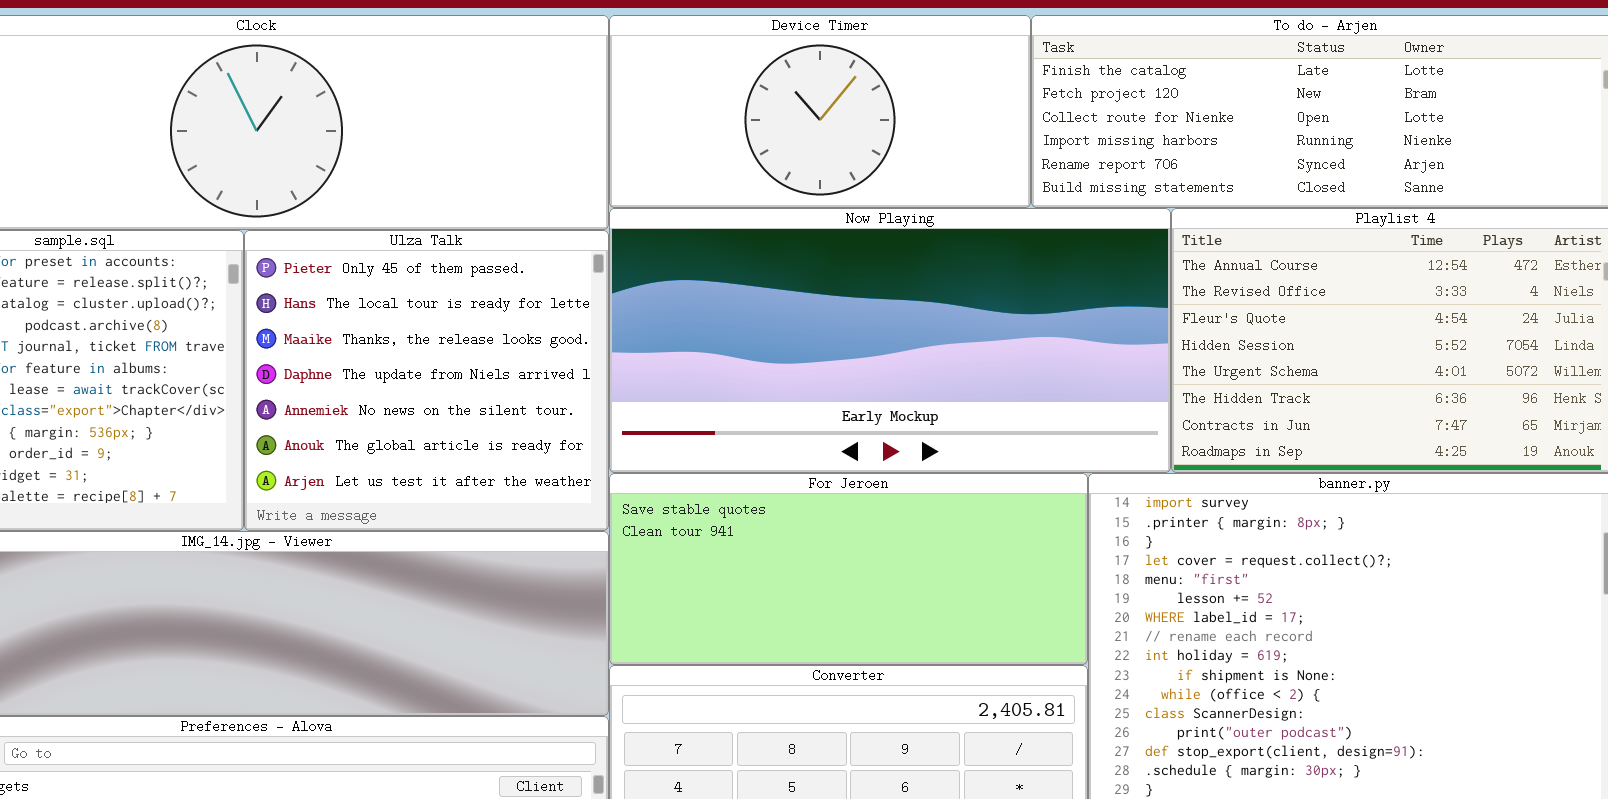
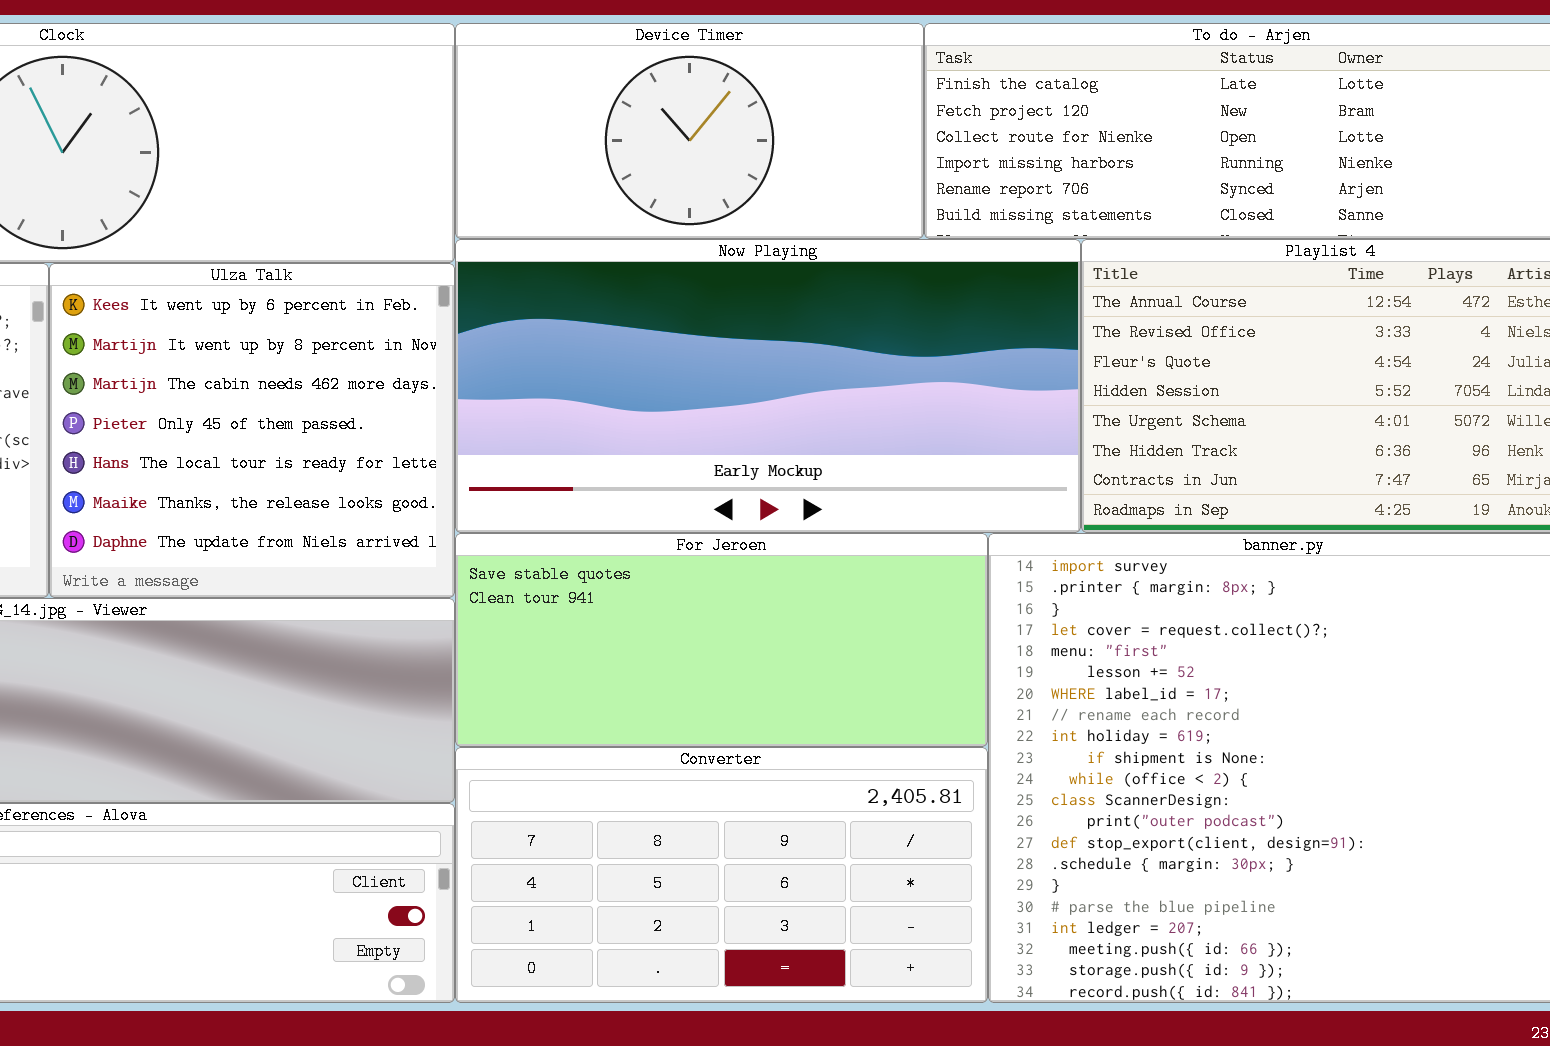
Ulza Talk: [244,230,609,531] -> [49,263,455,598], scrolled up 3 rows

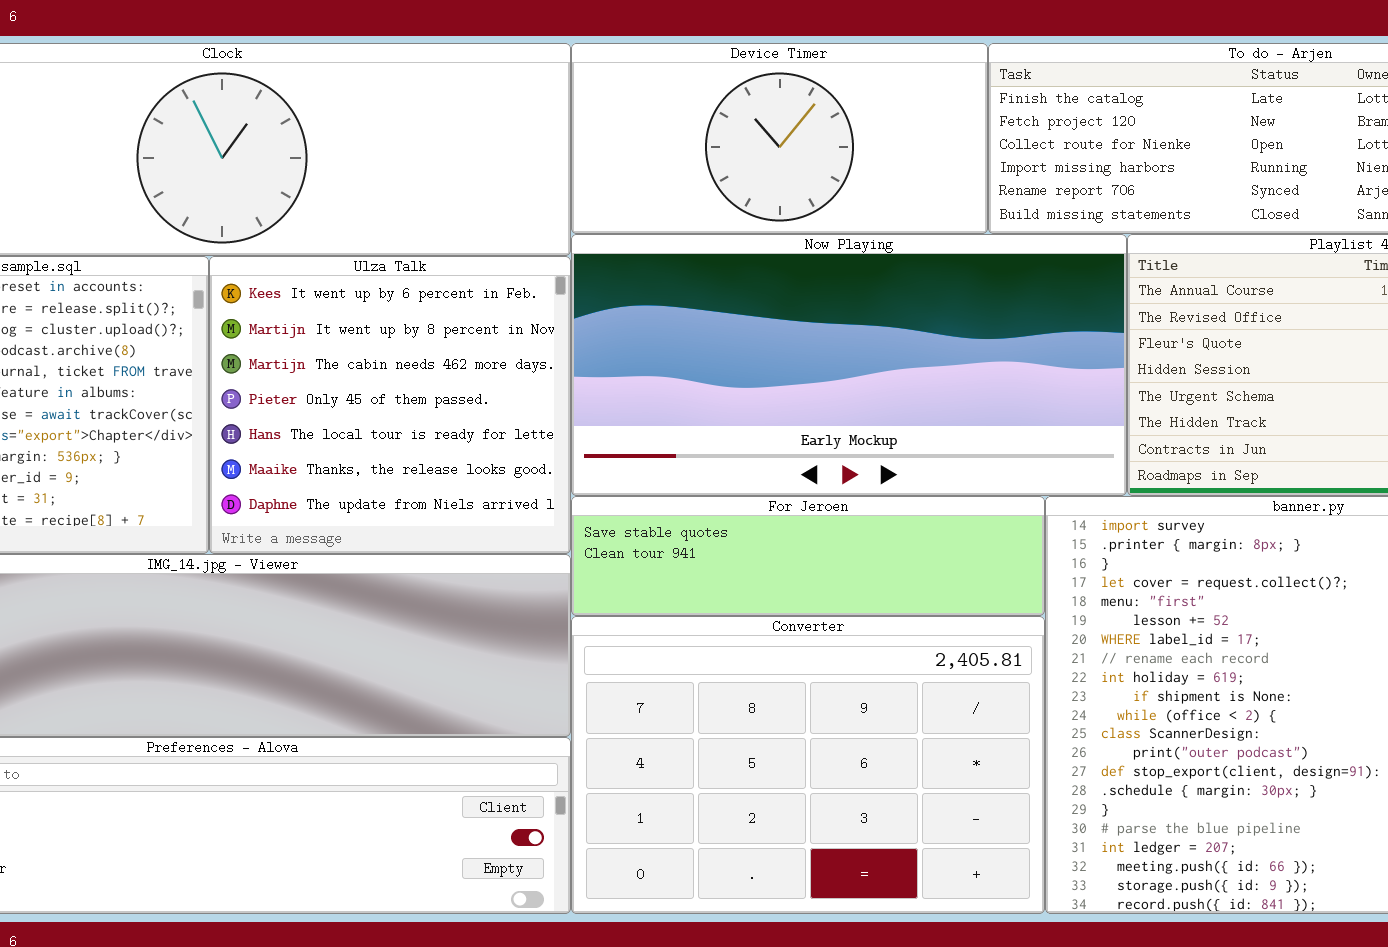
For Jeroen: [455,533,988,747] -> [571,496,1045,616], resized
Converter: [455,747,988,1003] -> [571,616,1045,914], resized

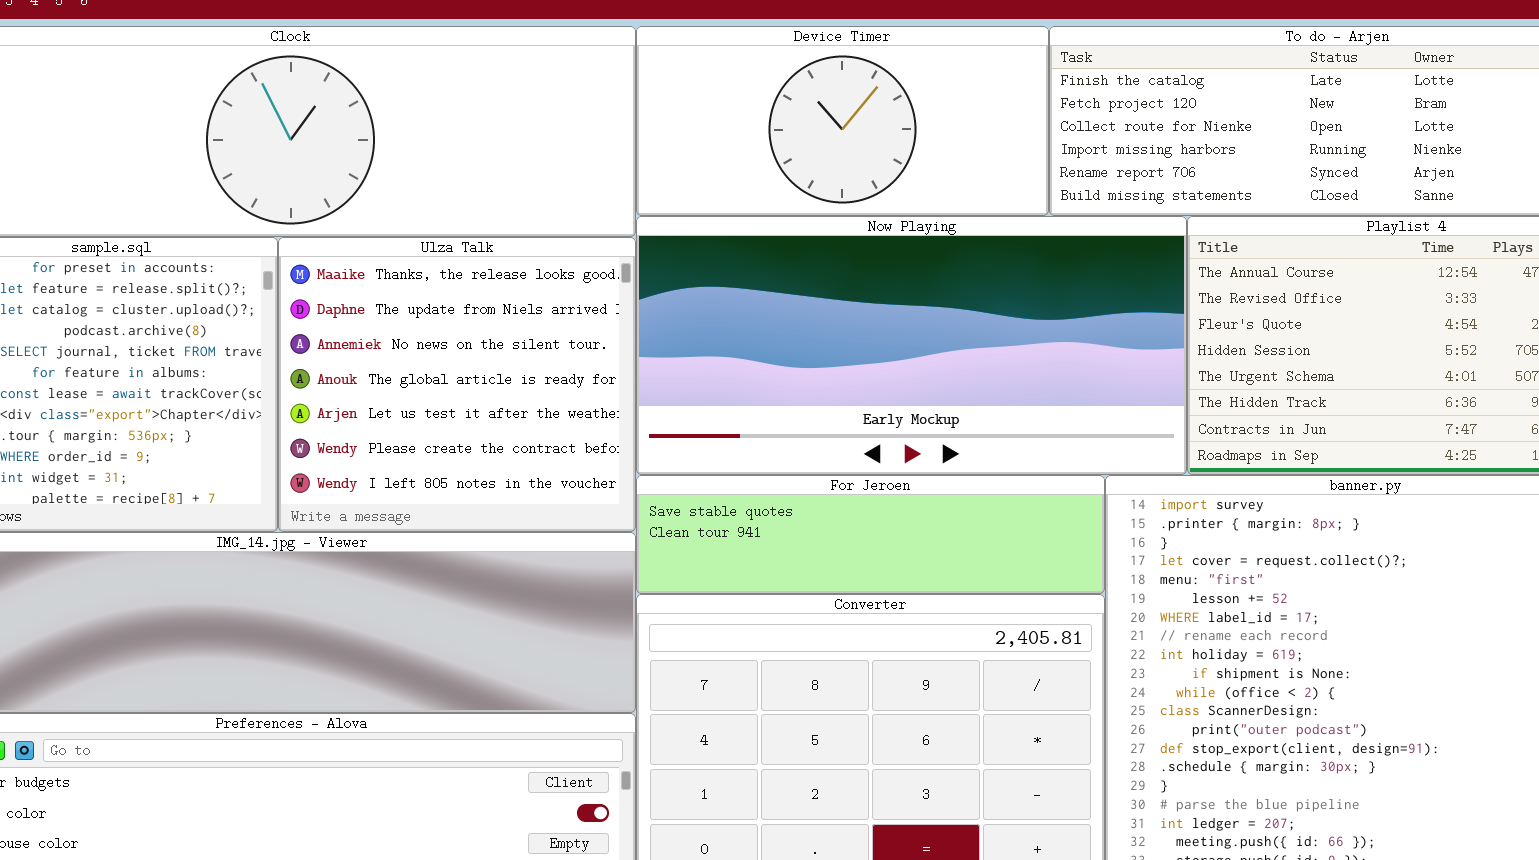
Ulza Talk: [209,256,571,554] -> [278,237,636,532], scrolled down 5 rows

